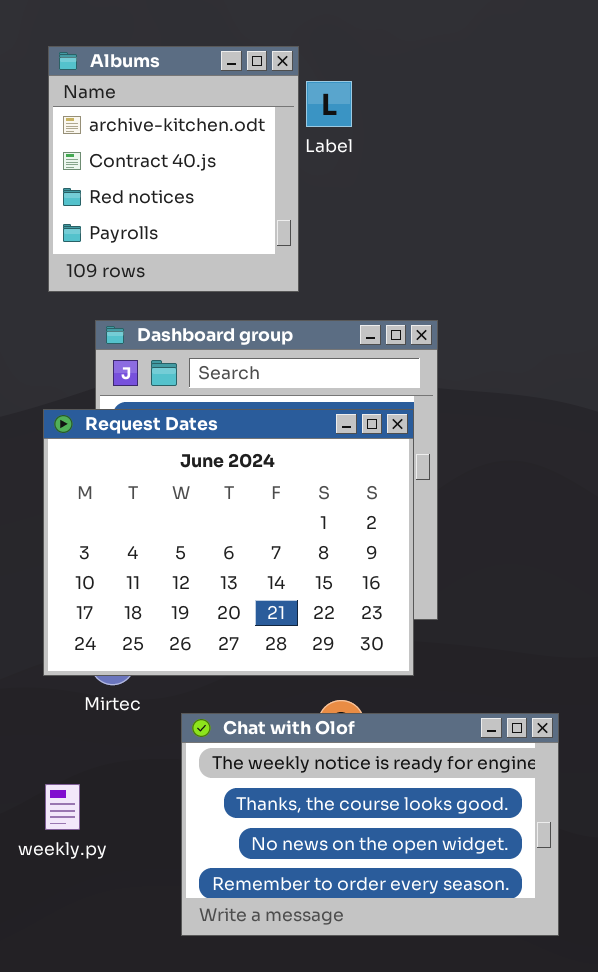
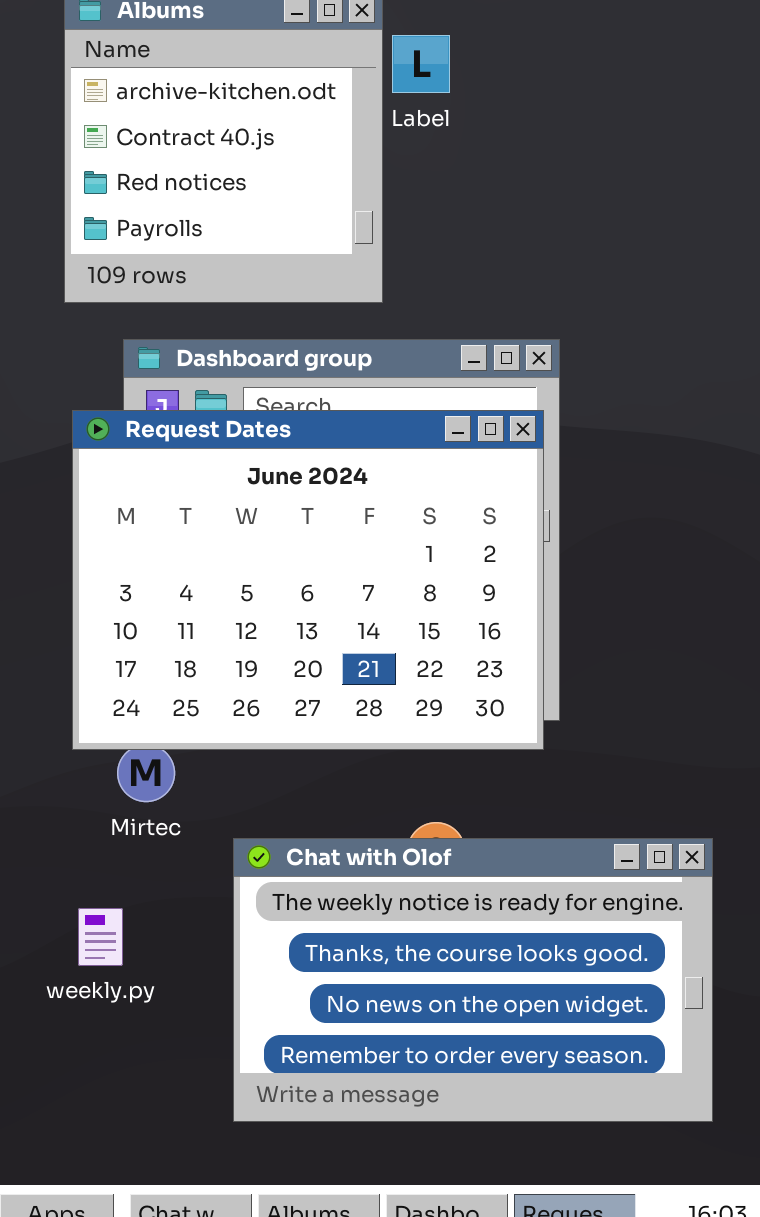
Request Dates: [43,409,414,676] -> [72,410,544,750], moved
weekly.py: [45,784,80,830] -> [78,908,123,966], moved

